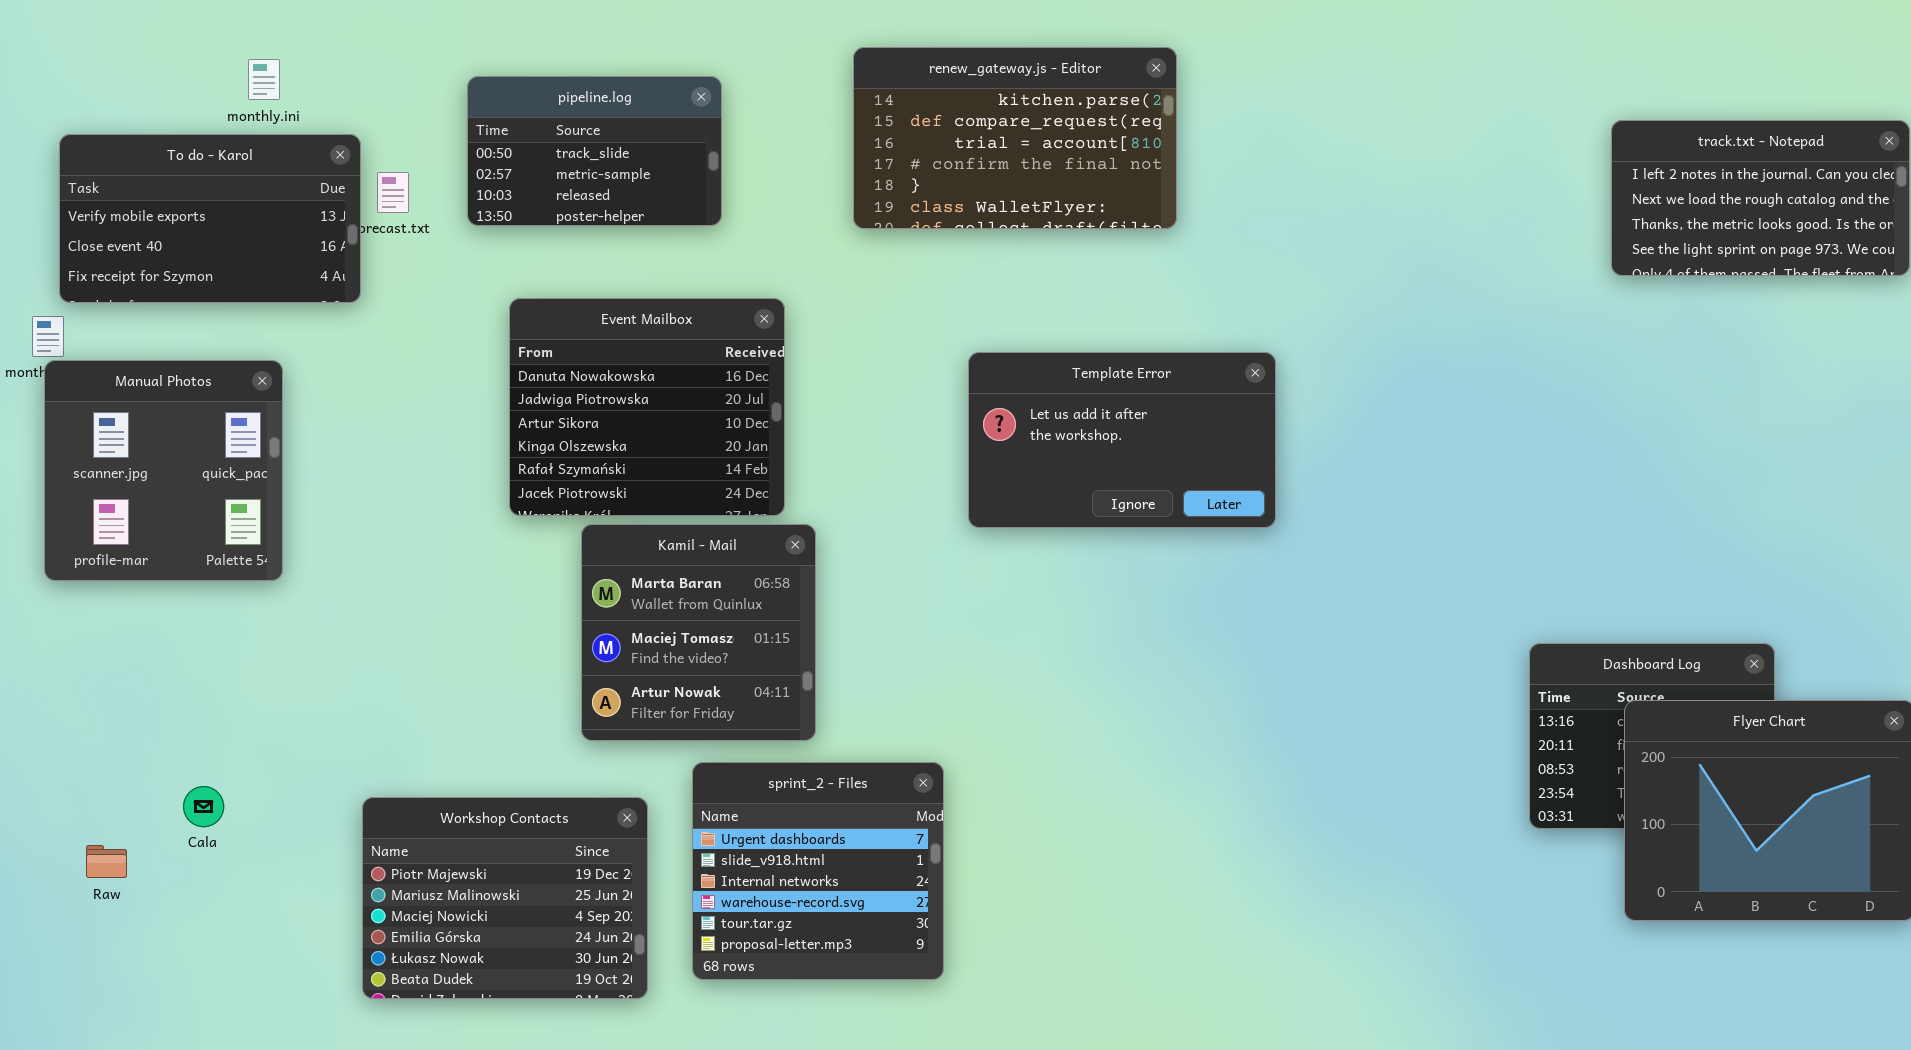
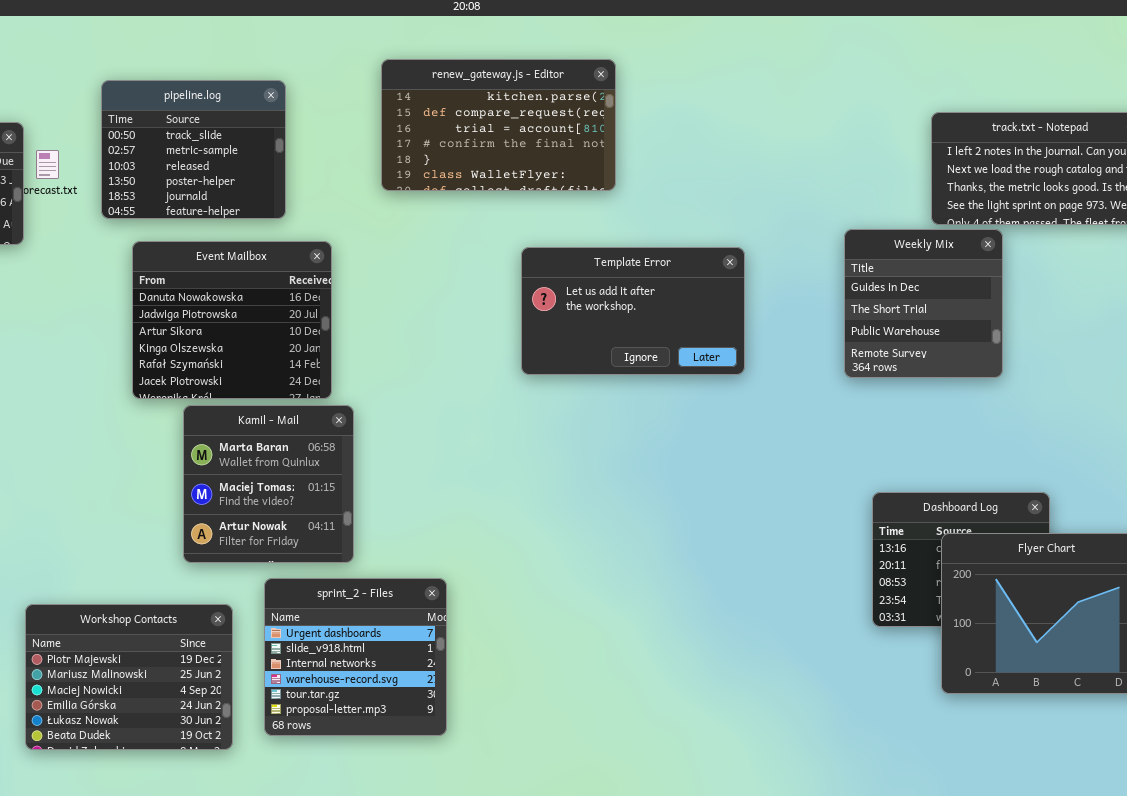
pipeline.log: [467,76,722,226] -> [101,80,286,219], resized
Weekly Mix: none -> [844,229,1003,378], opened
Template Error: [968,352,1276,528] -> [521,247,745,375], moved

